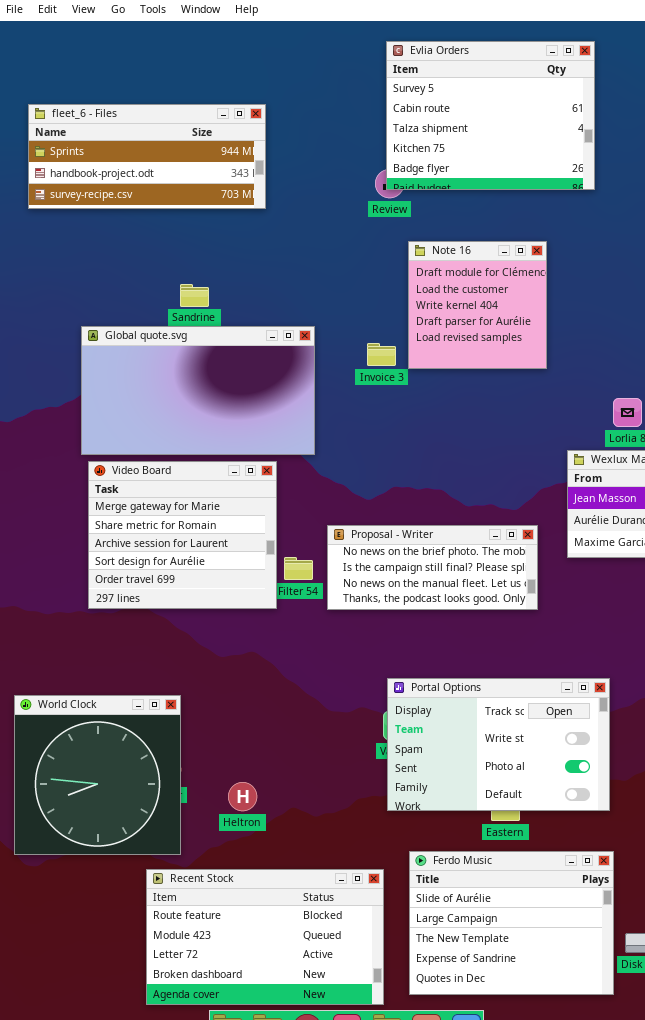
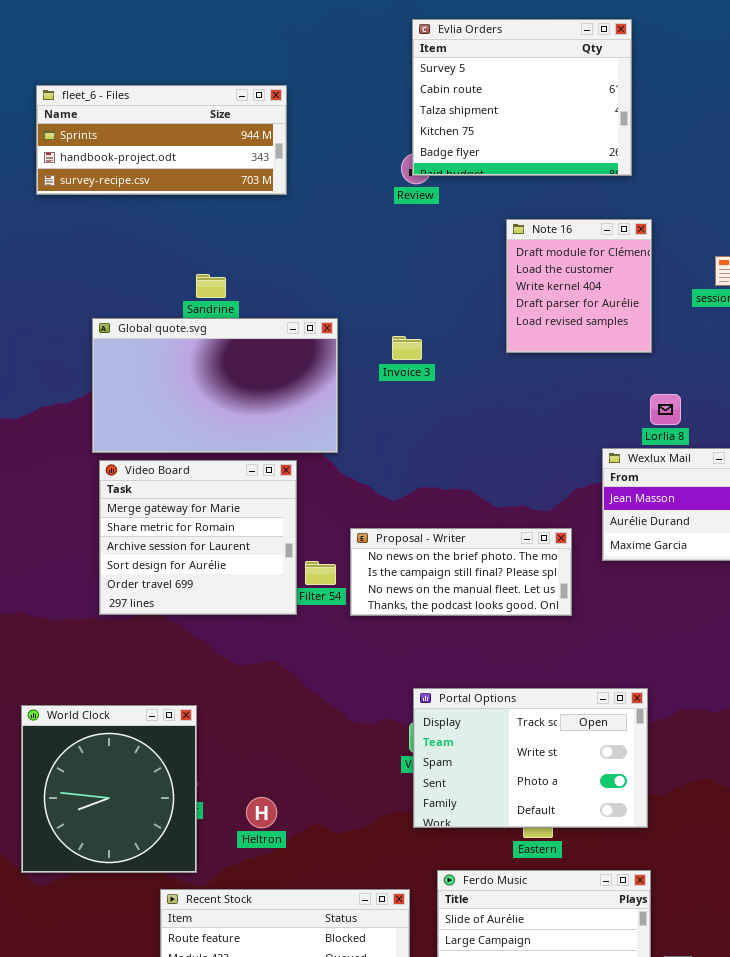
Note 16: [408,241,547,369] -> [506,219,652,353], moved

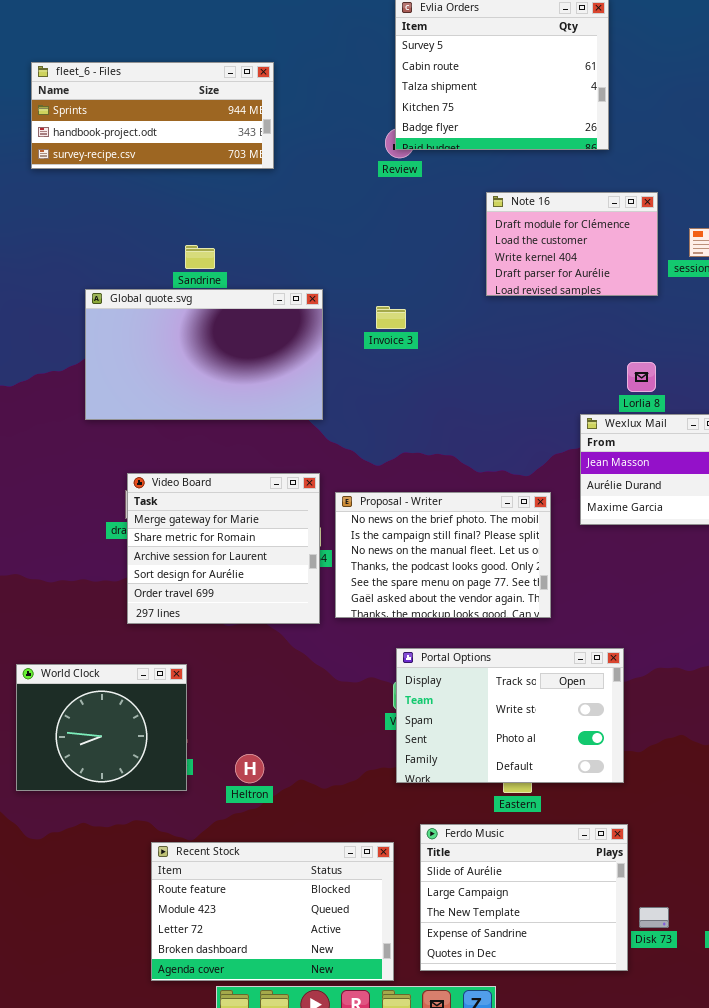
Note 16: [506,219,652,353] -> [486,192,658,296], resized
Video Board: [99,460,297,615] -> [127,473,320,624], moved
Proposal - Writer: [350,528,572,616] -> [335,492,551,618], resized
World Clock: [21,705,197,873] -> [16,664,187,791], resized

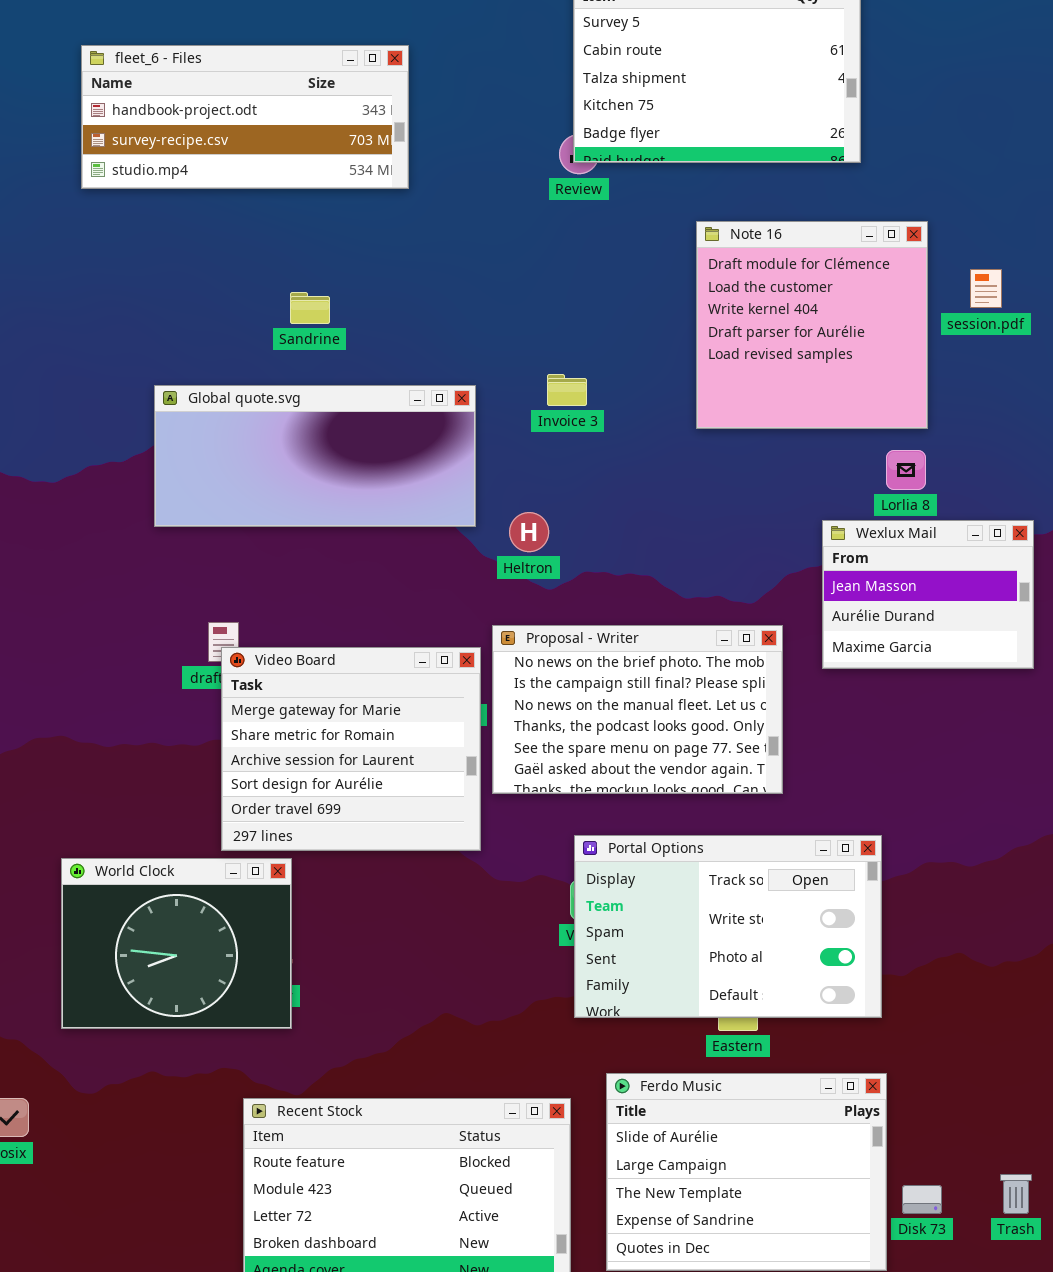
fleet_6 - Files: [31,62,274,169] -> [81,45,409,189], scrolled down 1 row
Note 16: [486,192,658,296] -> [696,221,928,429], resized
Global quote.svg: [85,289,323,420] -> [154,385,476,527], resized
Video Board: [127,473,320,624] -> [221,647,481,851], moved
Heltron: [235,754,264,783] -> [509,512,549,552], moved

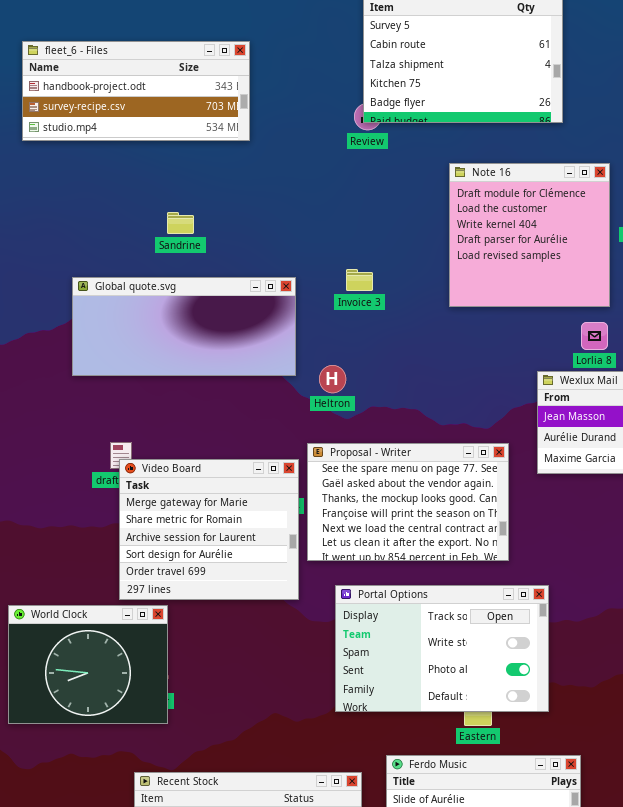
Proposal - Writer: [492,625,783,794] -> [307,443,509,561], scrolled down 4 rows
Portal Options: [574,835,882,1018] -> [335,585,549,712], moved

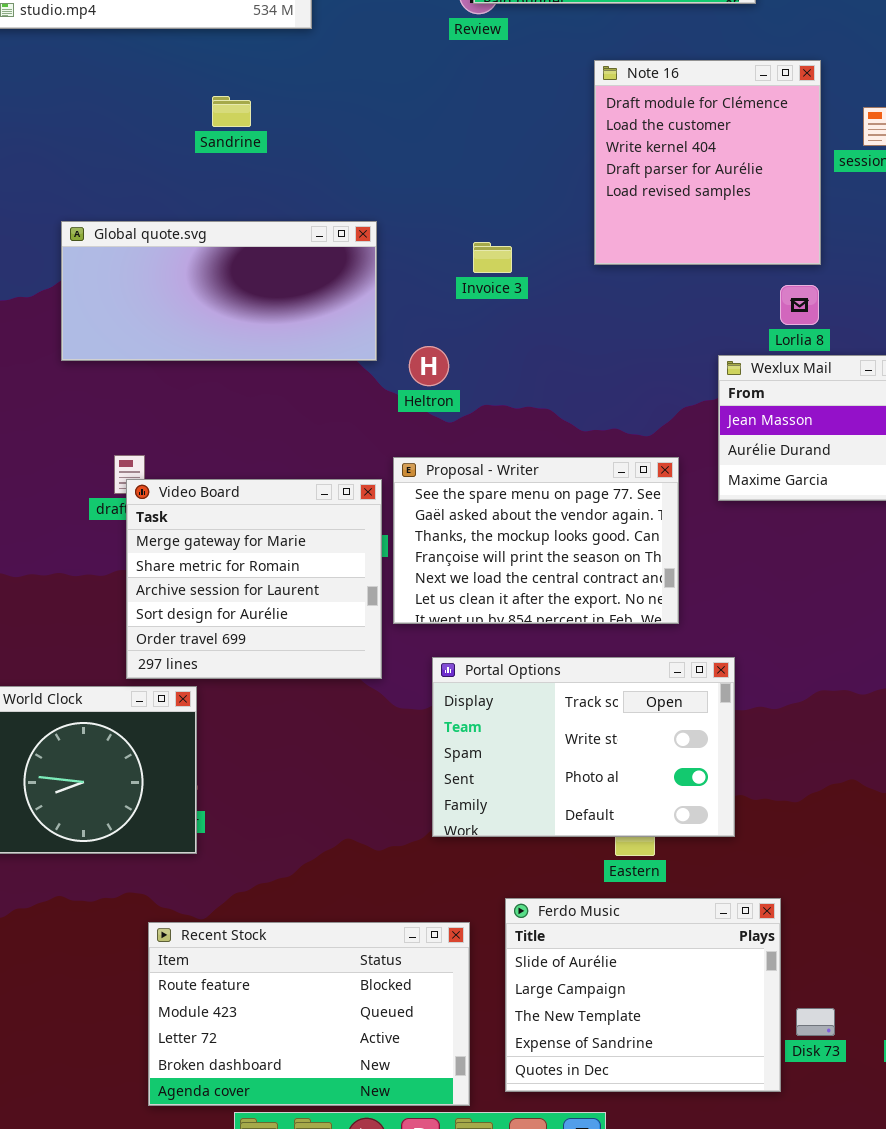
Sandrine: [167,212,194,234] -> [212,96,251,127], moved
Invoice 3: [346,269,373,291] -> [473,242,512,273], moved

